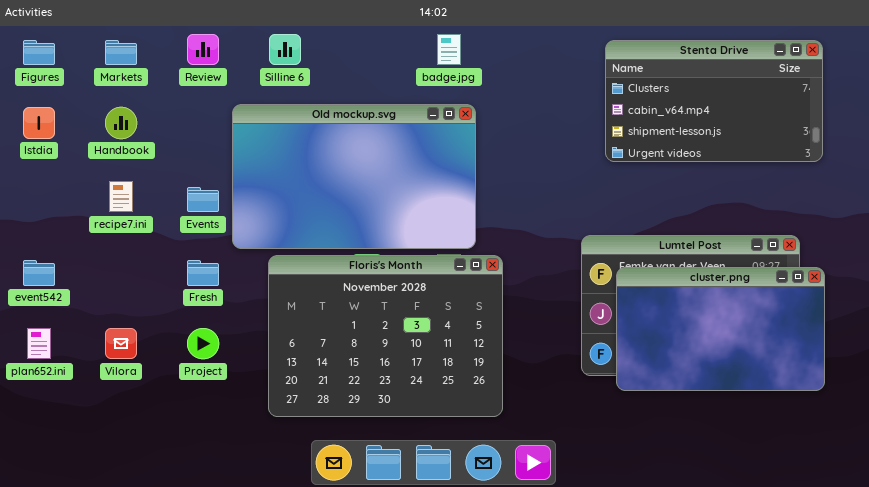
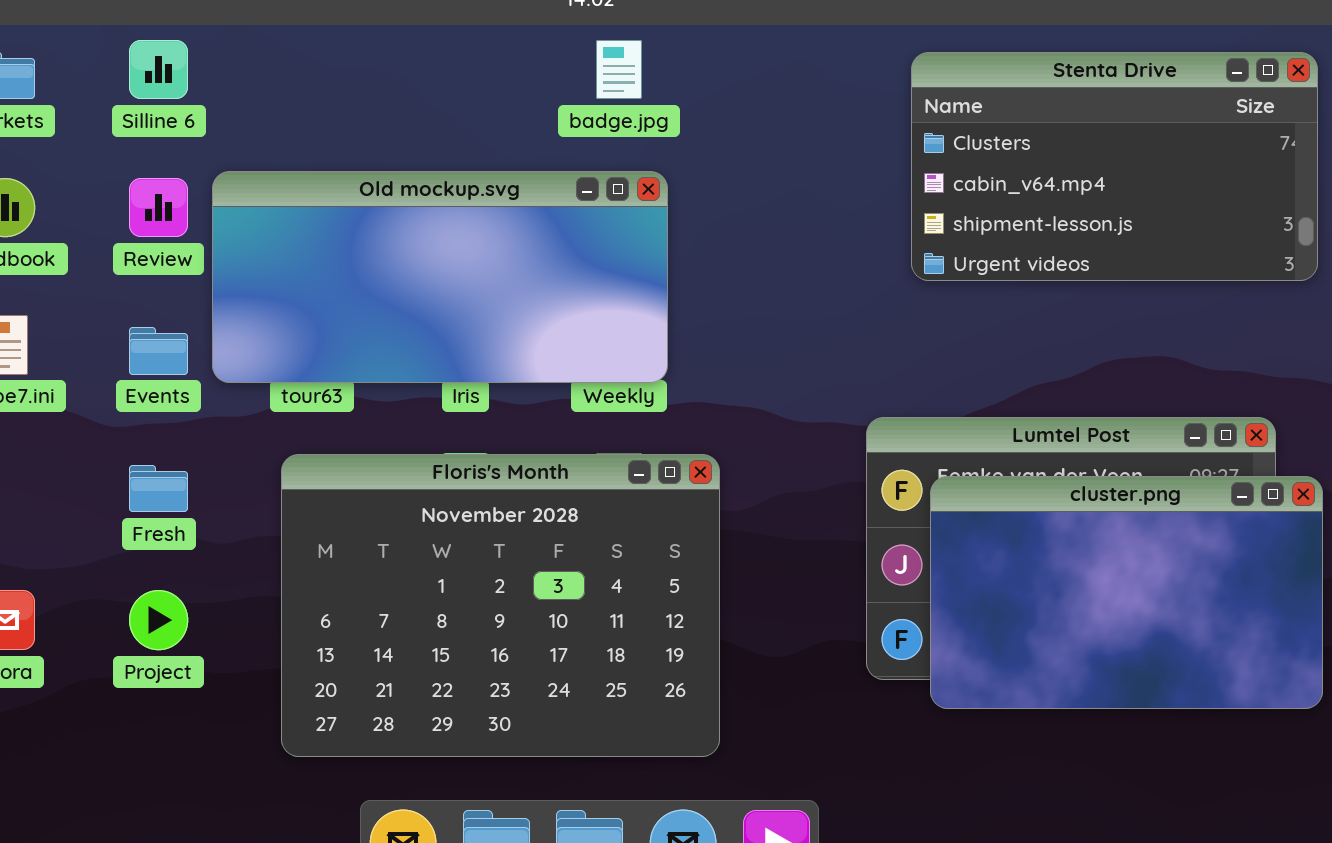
Review: [187,34,219,65] -> [129,178,188,237], moved
Silline 6: [269,34,301,65] -> [129,40,188,99], moved
Old mockup.svg: [232,104,476,249] -> [212,171,668,383], resized

